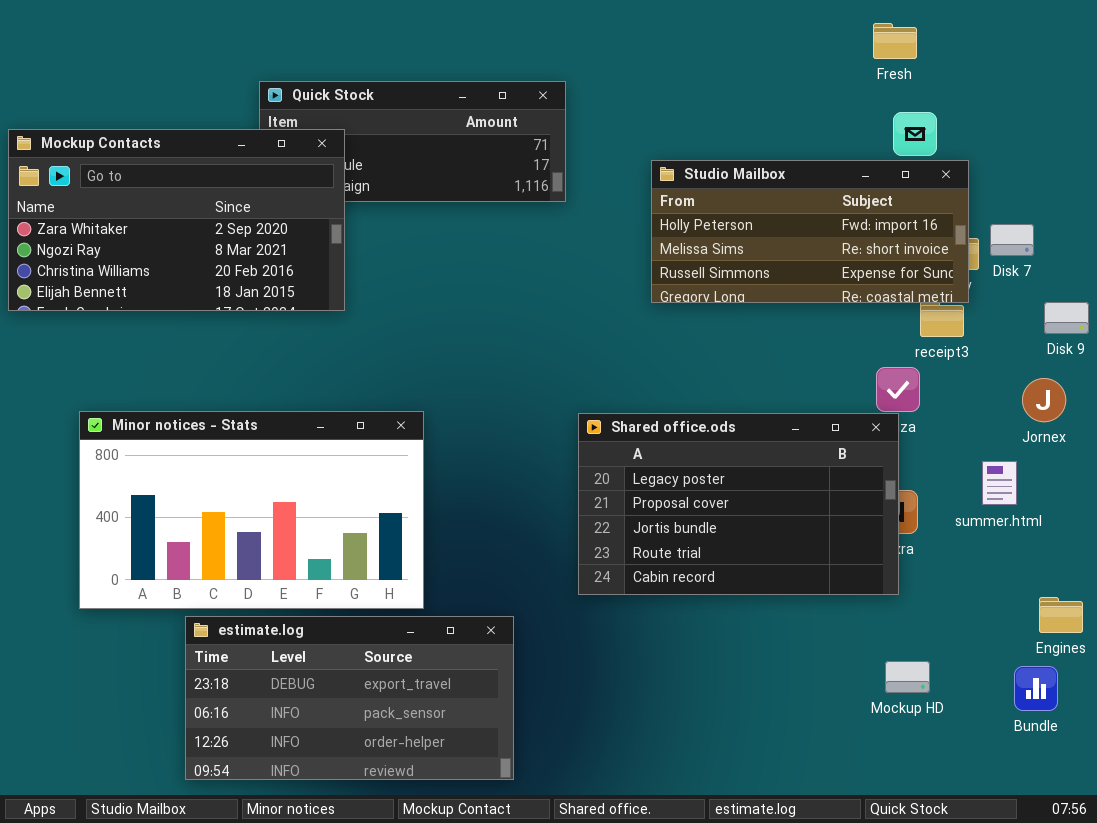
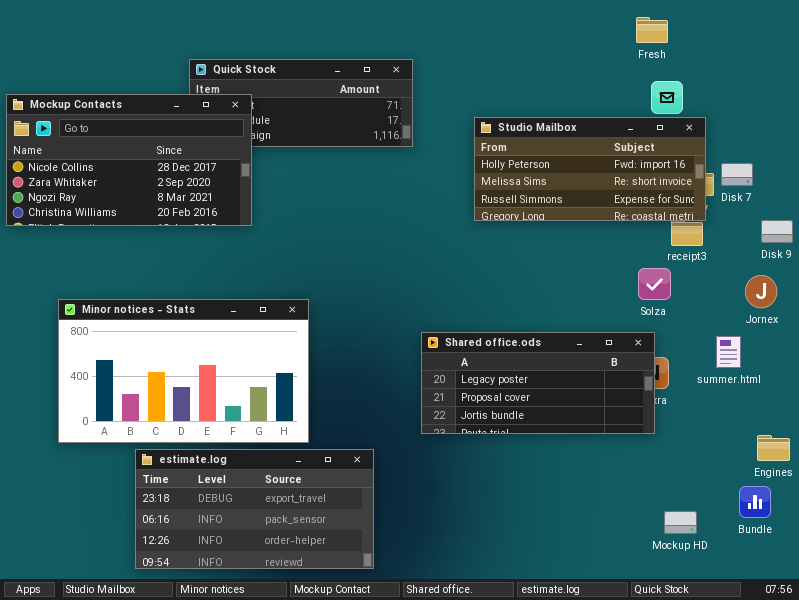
Mockup Contacts: [8,129,345,311] -> [6,94,252,226], scrolled up 1 row
Shared office.ods: [578,413,899,595] -> [421,332,655,434], resized
Mockup HD: [885,661,930,693] -> [664,511,697,534], moved

